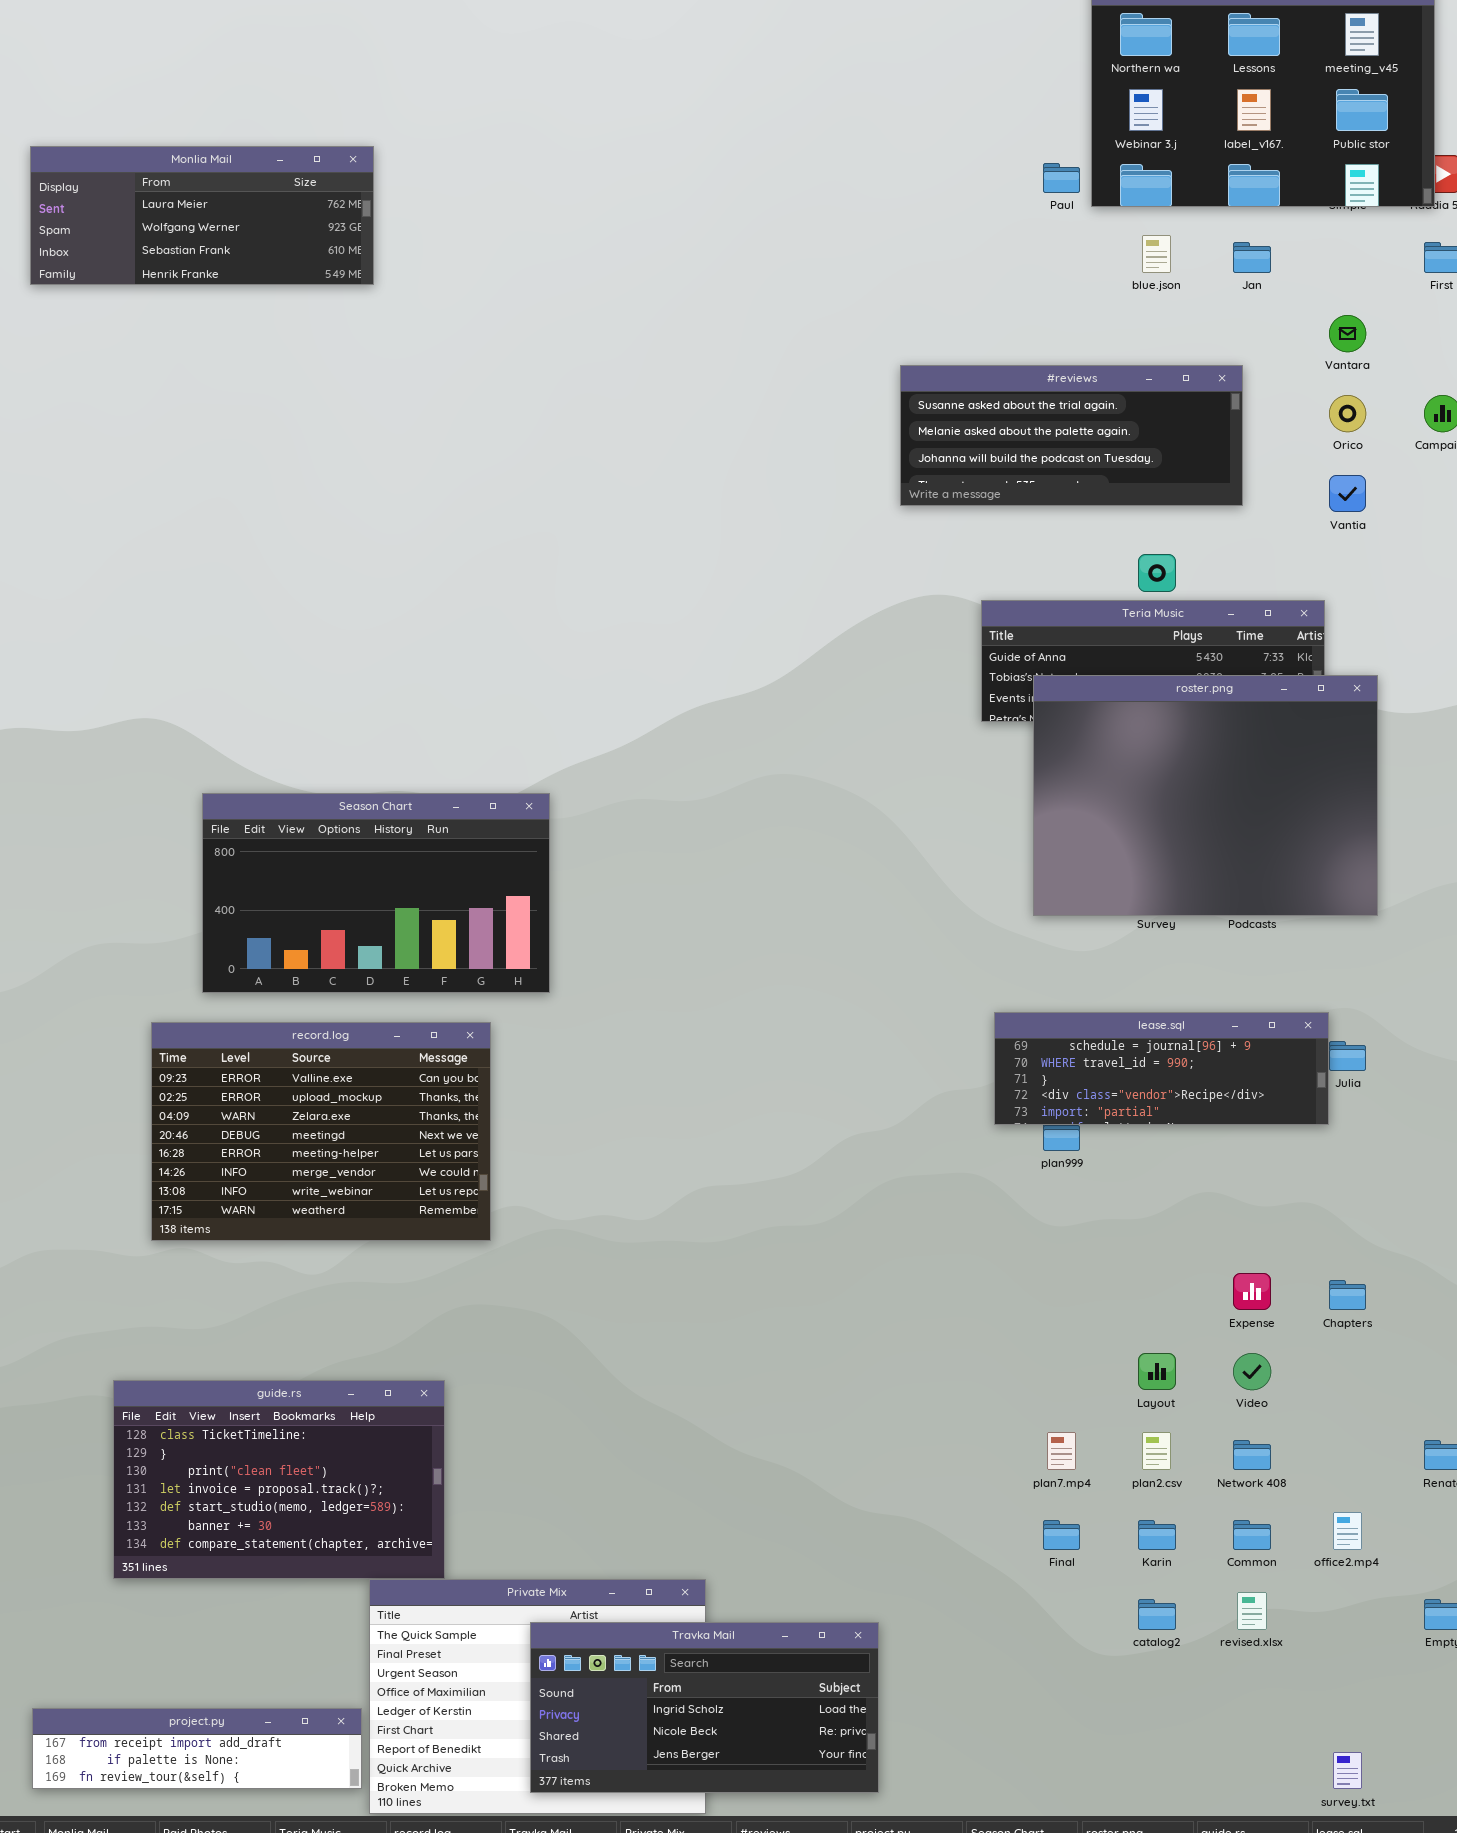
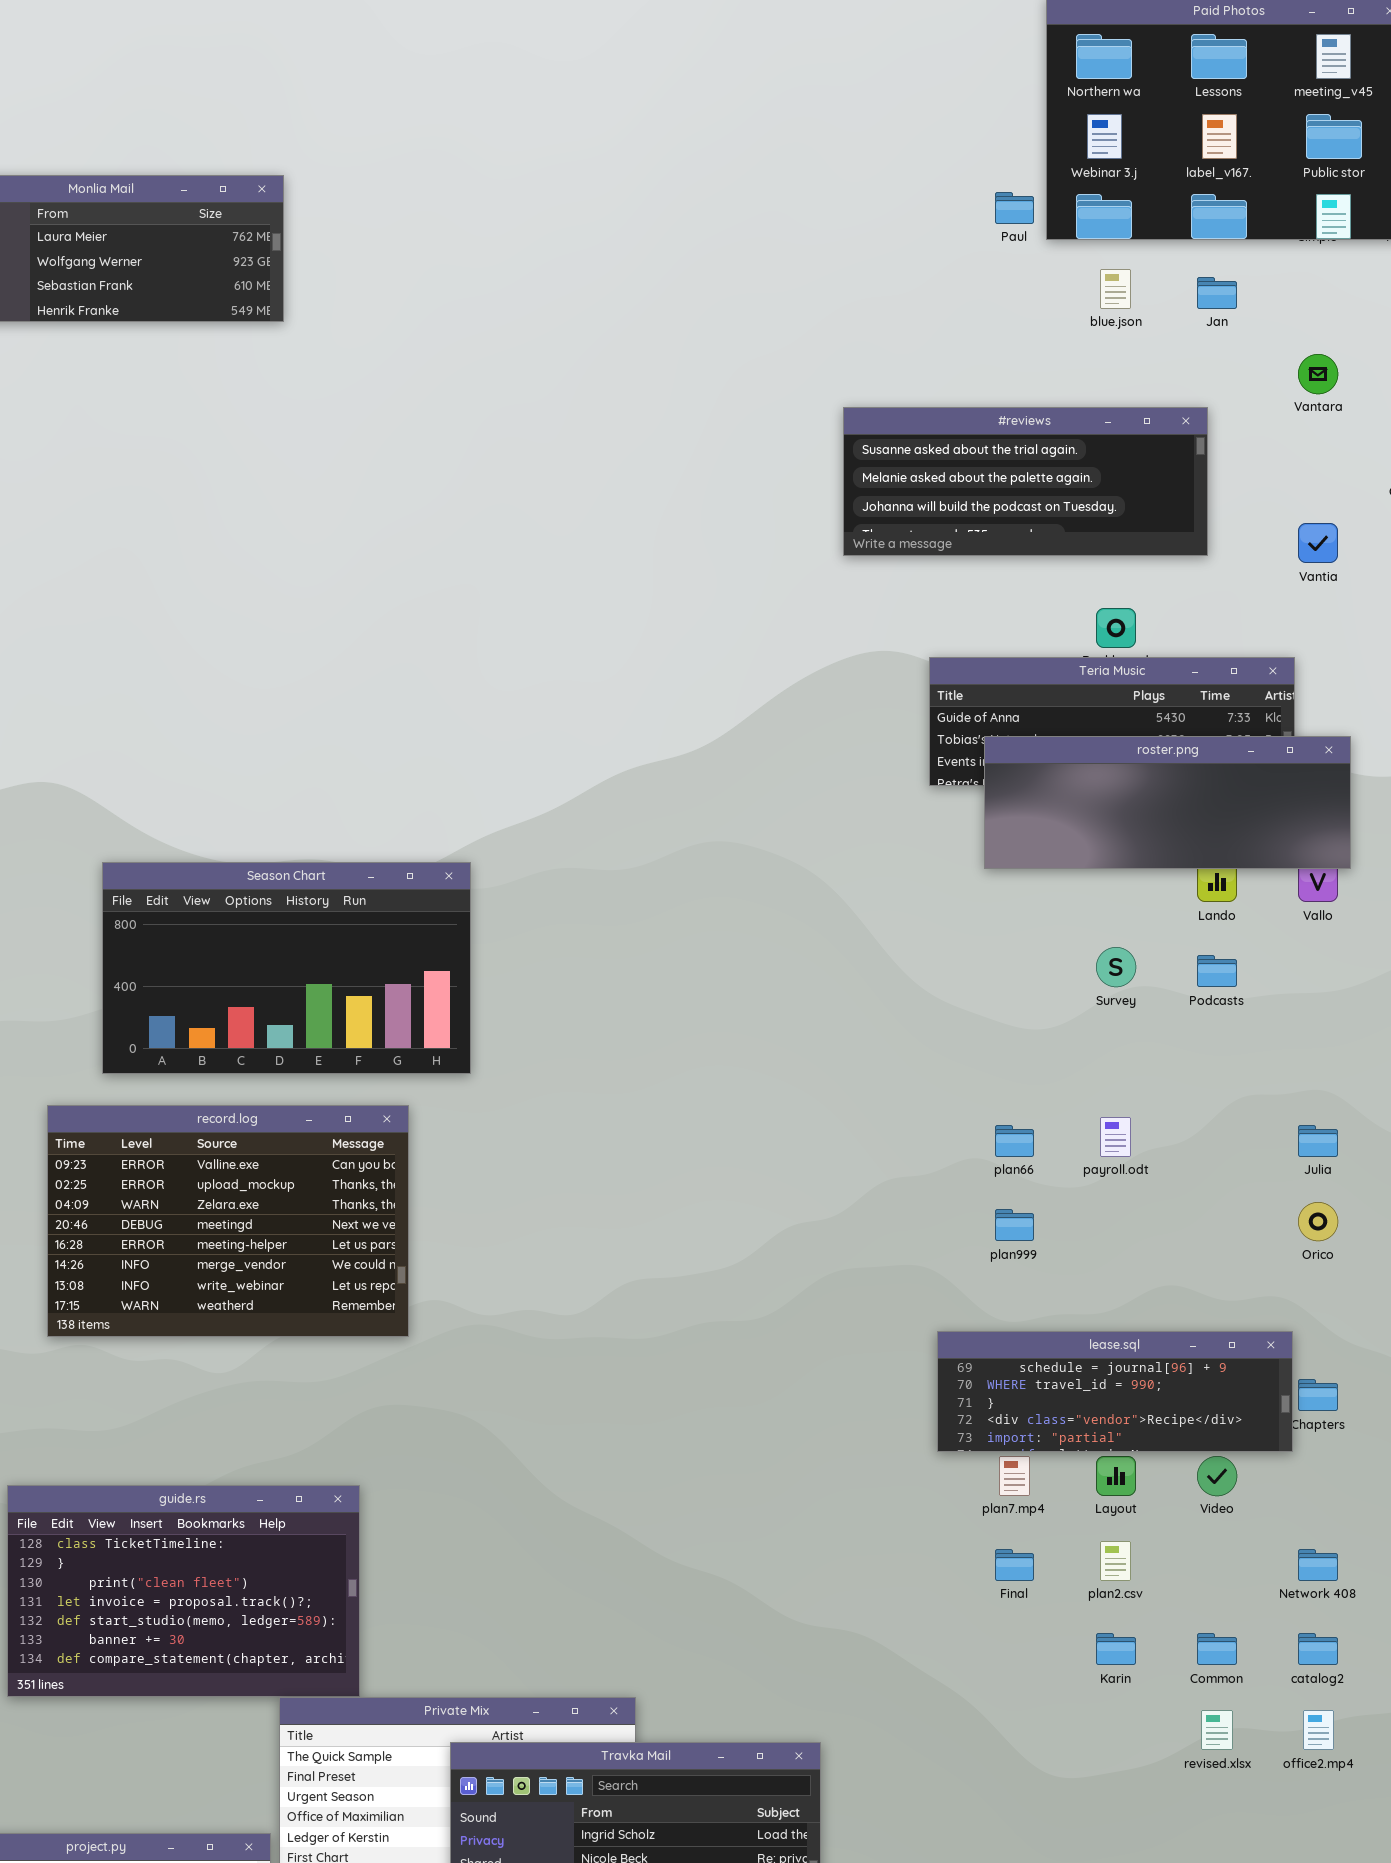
Orico: [1329,395,1366,432] -> [1298,1202,1338,1241], moved
roster.png: [1033,675,1378,916] -> [984,736,1351,869], resized
lease.sql: [994,1012,1329,1125] -> [937,1331,1293,1452], moved
plan7.mp4: [1047,1432,1076,1470] -> [999,1456,1030,1496], moved
Network 408: [1233,1440,1271,1470] -> [1298,1549,1338,1581], moved
office2.mp4: [1333,1512,1362,1550] -> [1303,1710,1334,1750], moved
Final: [1043,1520,1080,1550] -> [995,1549,1034,1581], moved
catalog2: [1138,1599,1176,1630] -> [1298,1633,1338,1665], moved

